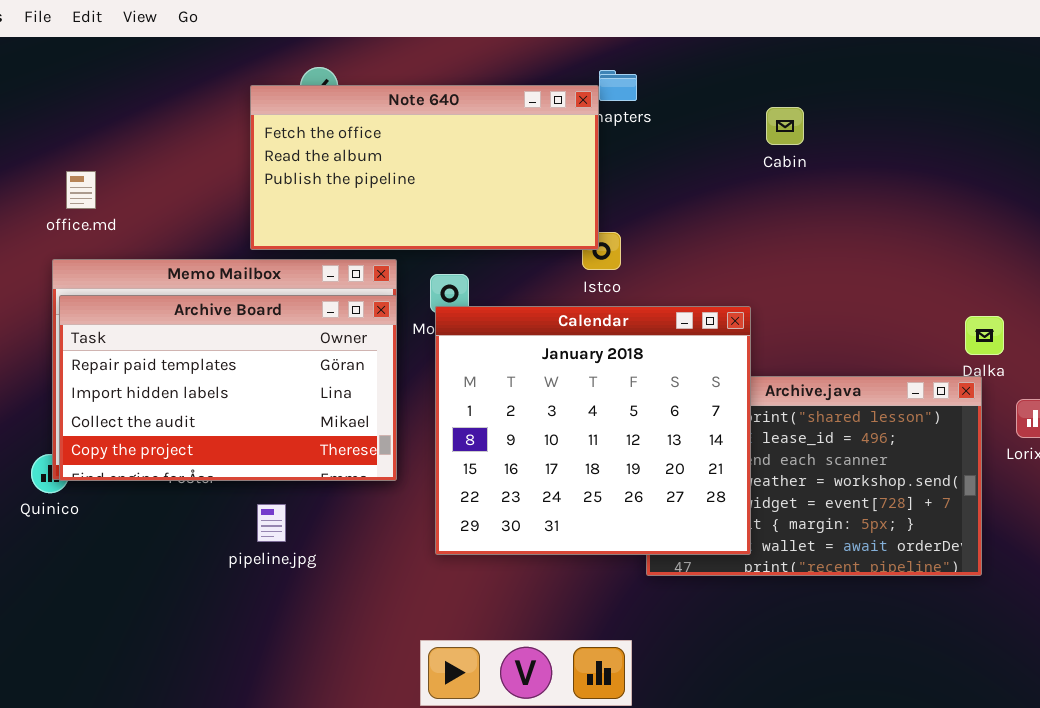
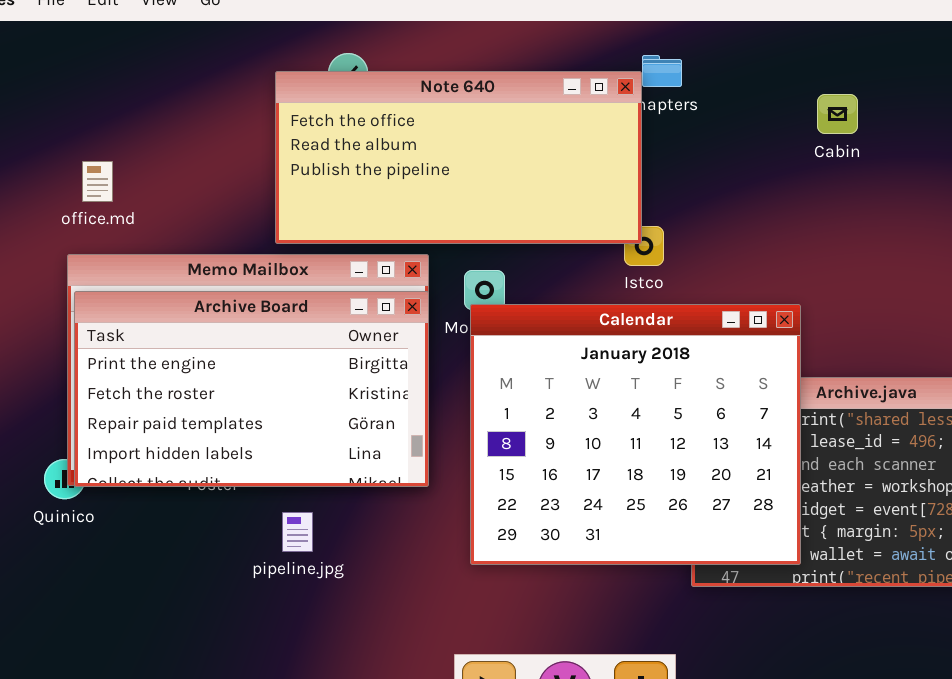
Archive Board: [59,295,397,481] -> [74,291,429,487], scrolled up 2 rows

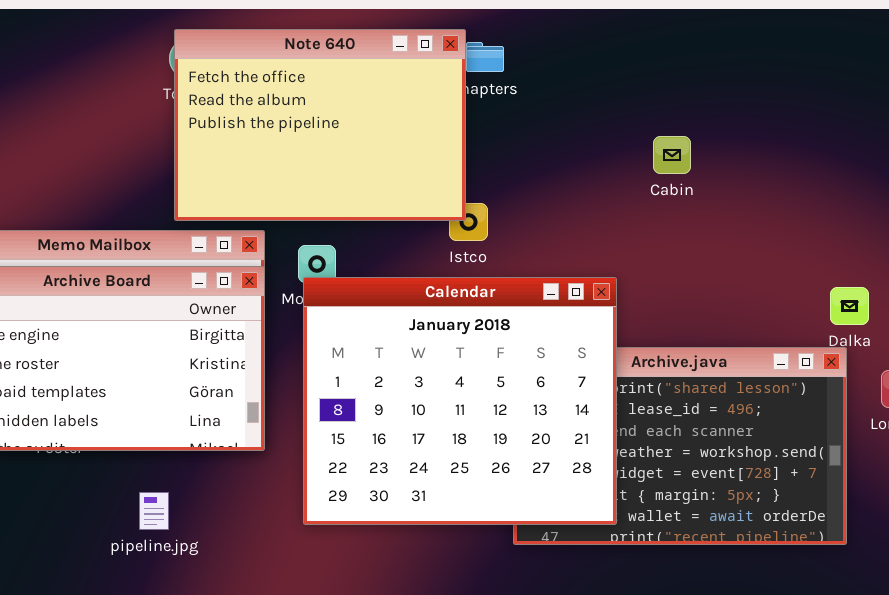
Note 640: [275,71,642,244] -> [174,29,466,221], resized
Cabin: [817,94,858,134] -> [653,136,691,174], moved
pipeline.jpg: [282,512,313,552] -> [139,492,169,530], moved

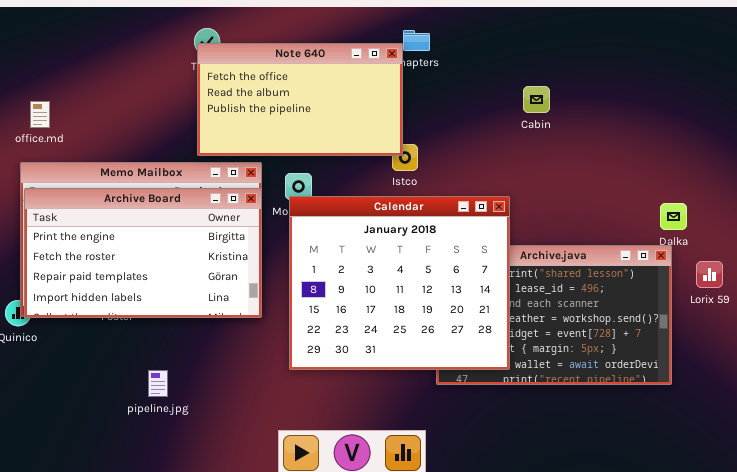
Note 640: [174,29,466,221] -> [197,43,403,156], resized
Cabin: [653,136,691,174] -> [523,86,550,113], moved
pipeline.jpg: [139,492,169,530] -> [148,370,168,397], moved

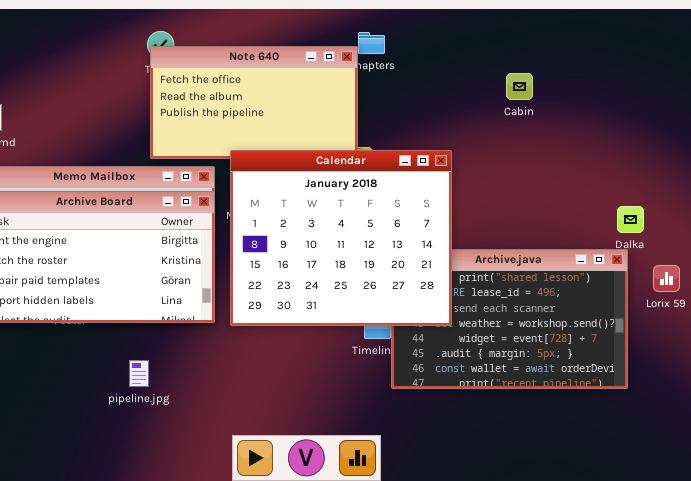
Cabin: [523,86,550,113] -> [506,73,533,100], moved
Calendar: [289,196,510,370] -> [230,150,452,326], moved
pipeline.jpg: [148,370,168,397] -> [129,360,149,387], moved

